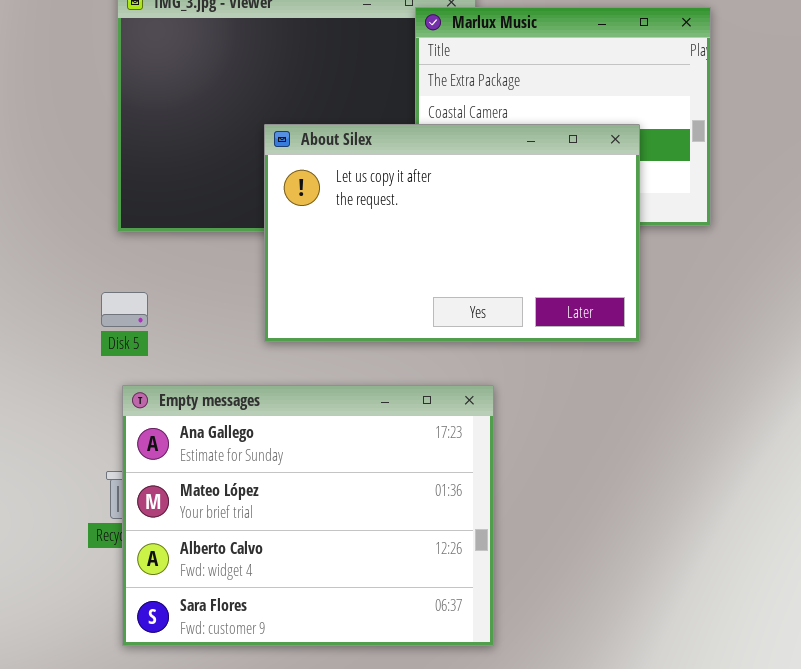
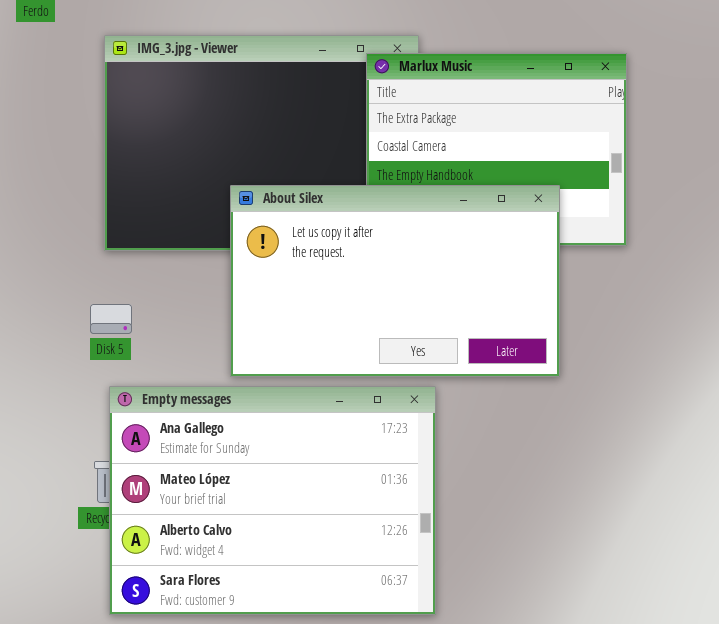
About Silex: [264,124,640,342] -> [230,185,560,377], moved

